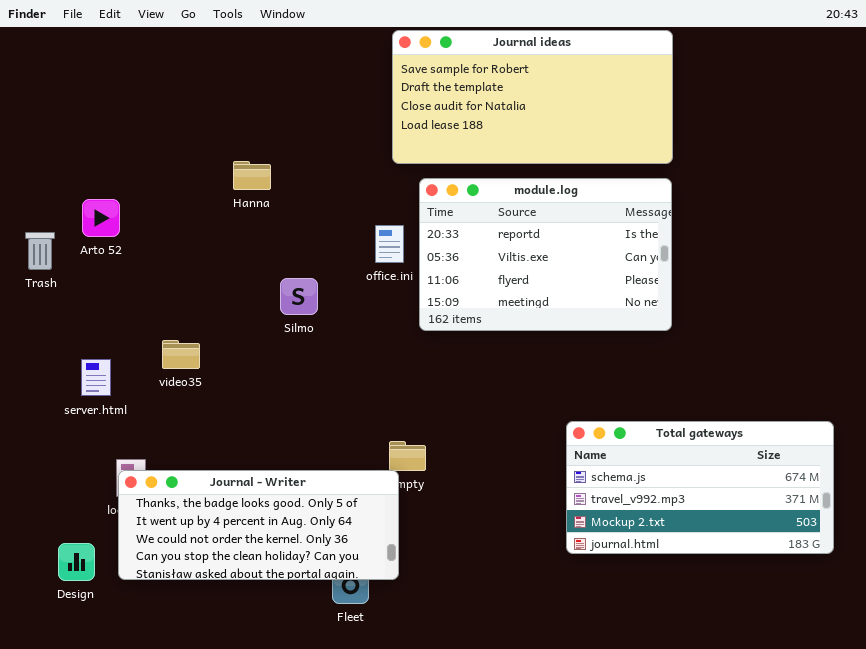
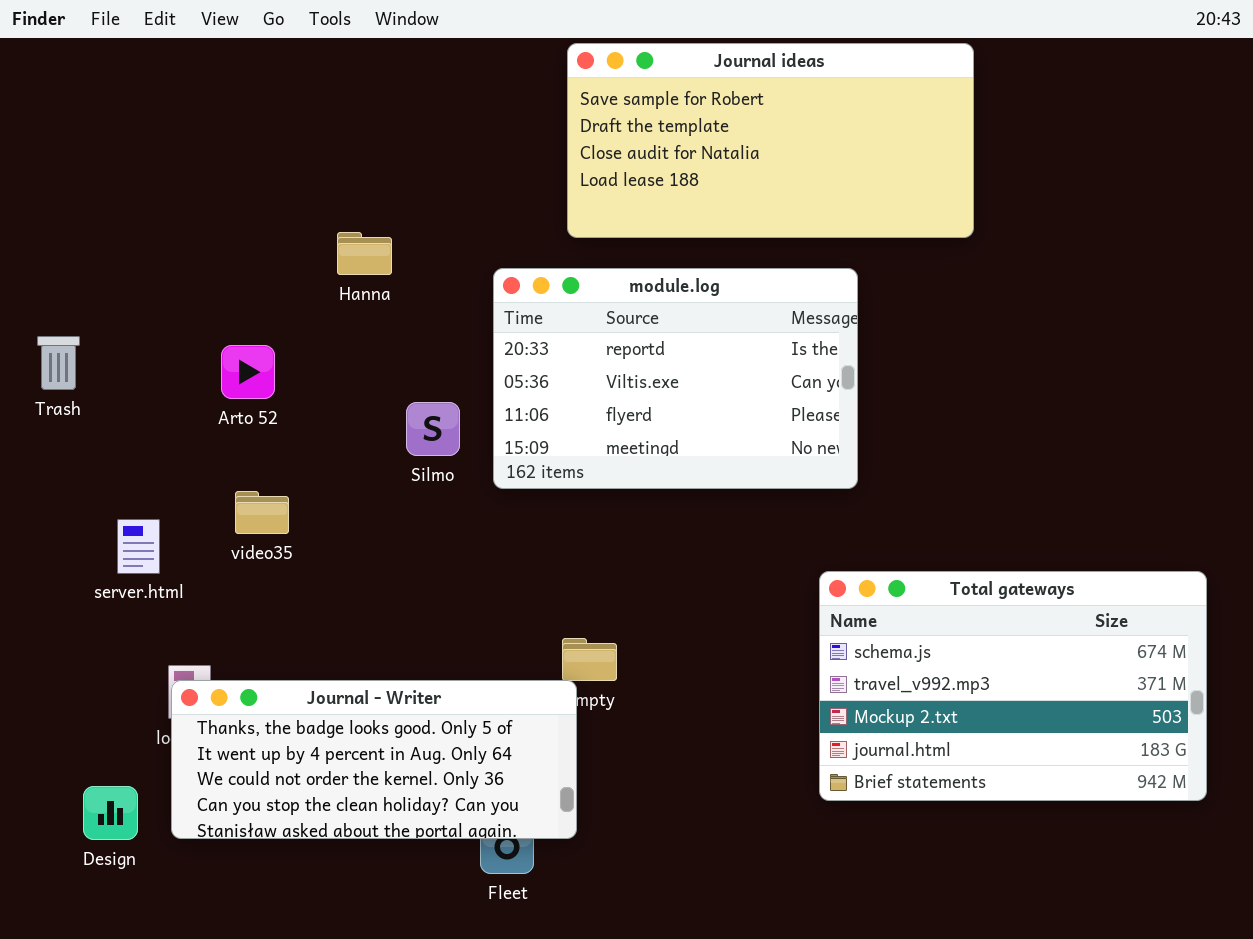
module.log: [419,178,672,331] -> [493,268,858,489], moved
Arto 52: [82,199,120,237] -> [221,345,275,399], moved
Total gateways: [566,421,834,554] -> [819,571,1207,801], resized

